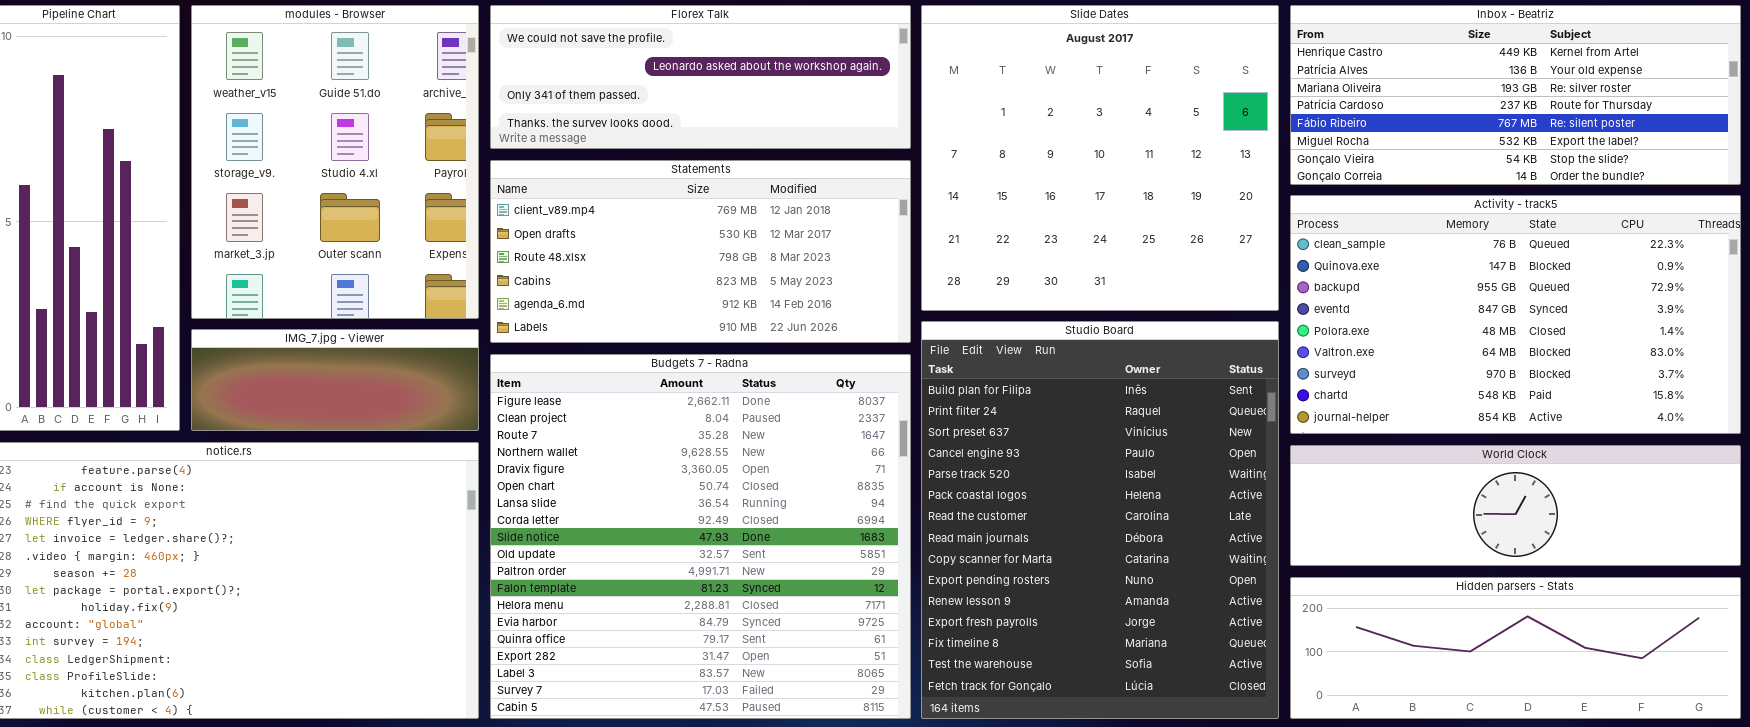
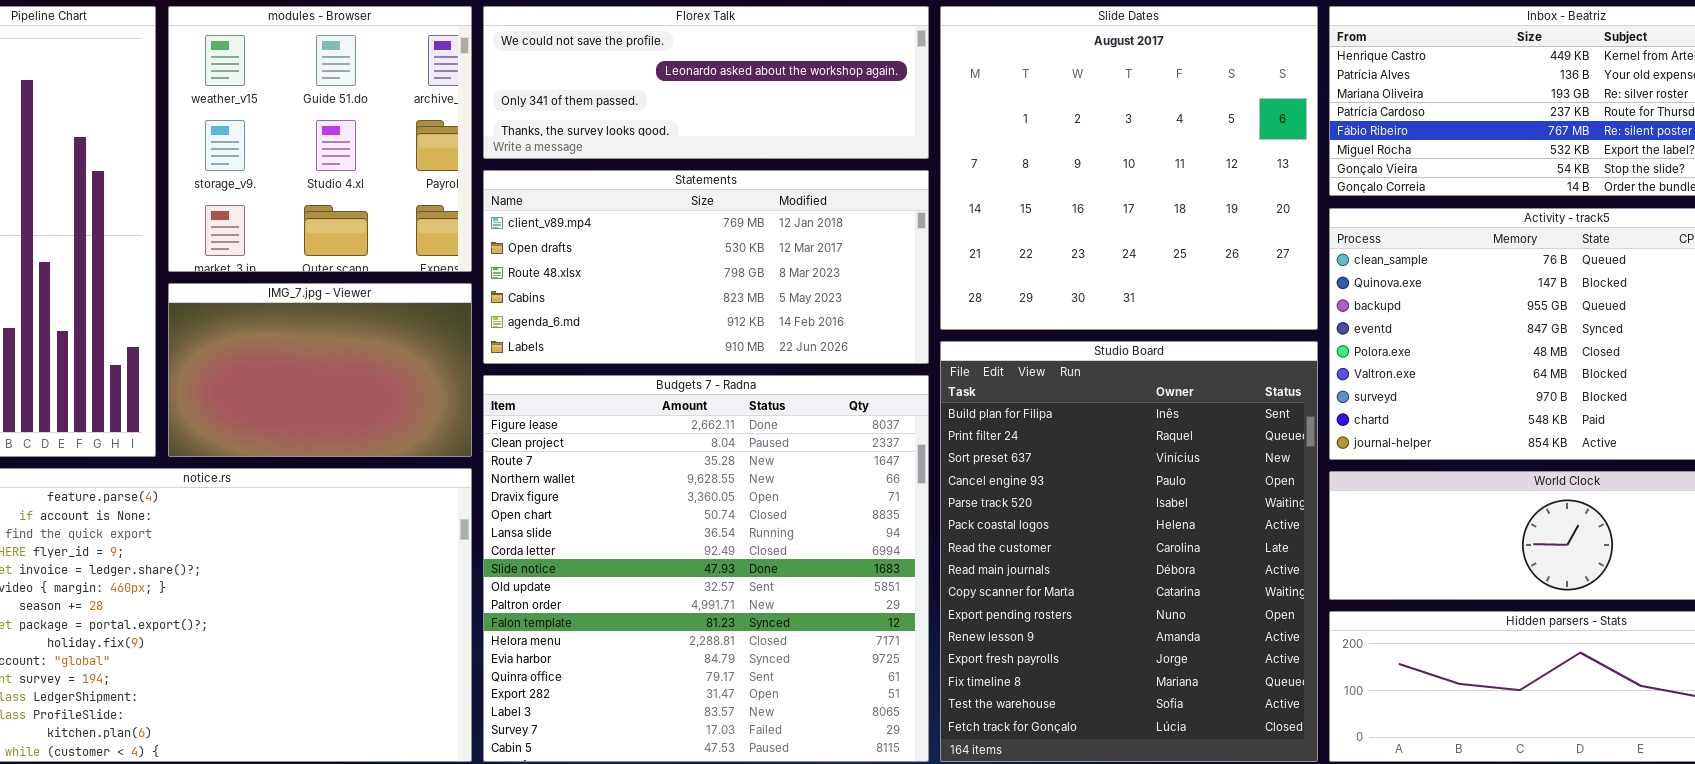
modules - Browser: [191,5,479,319] -> [168,6,472,272], resized
IMG_7.jpg - Viewer: [191,329,479,431] -> [168,283,472,457], resized

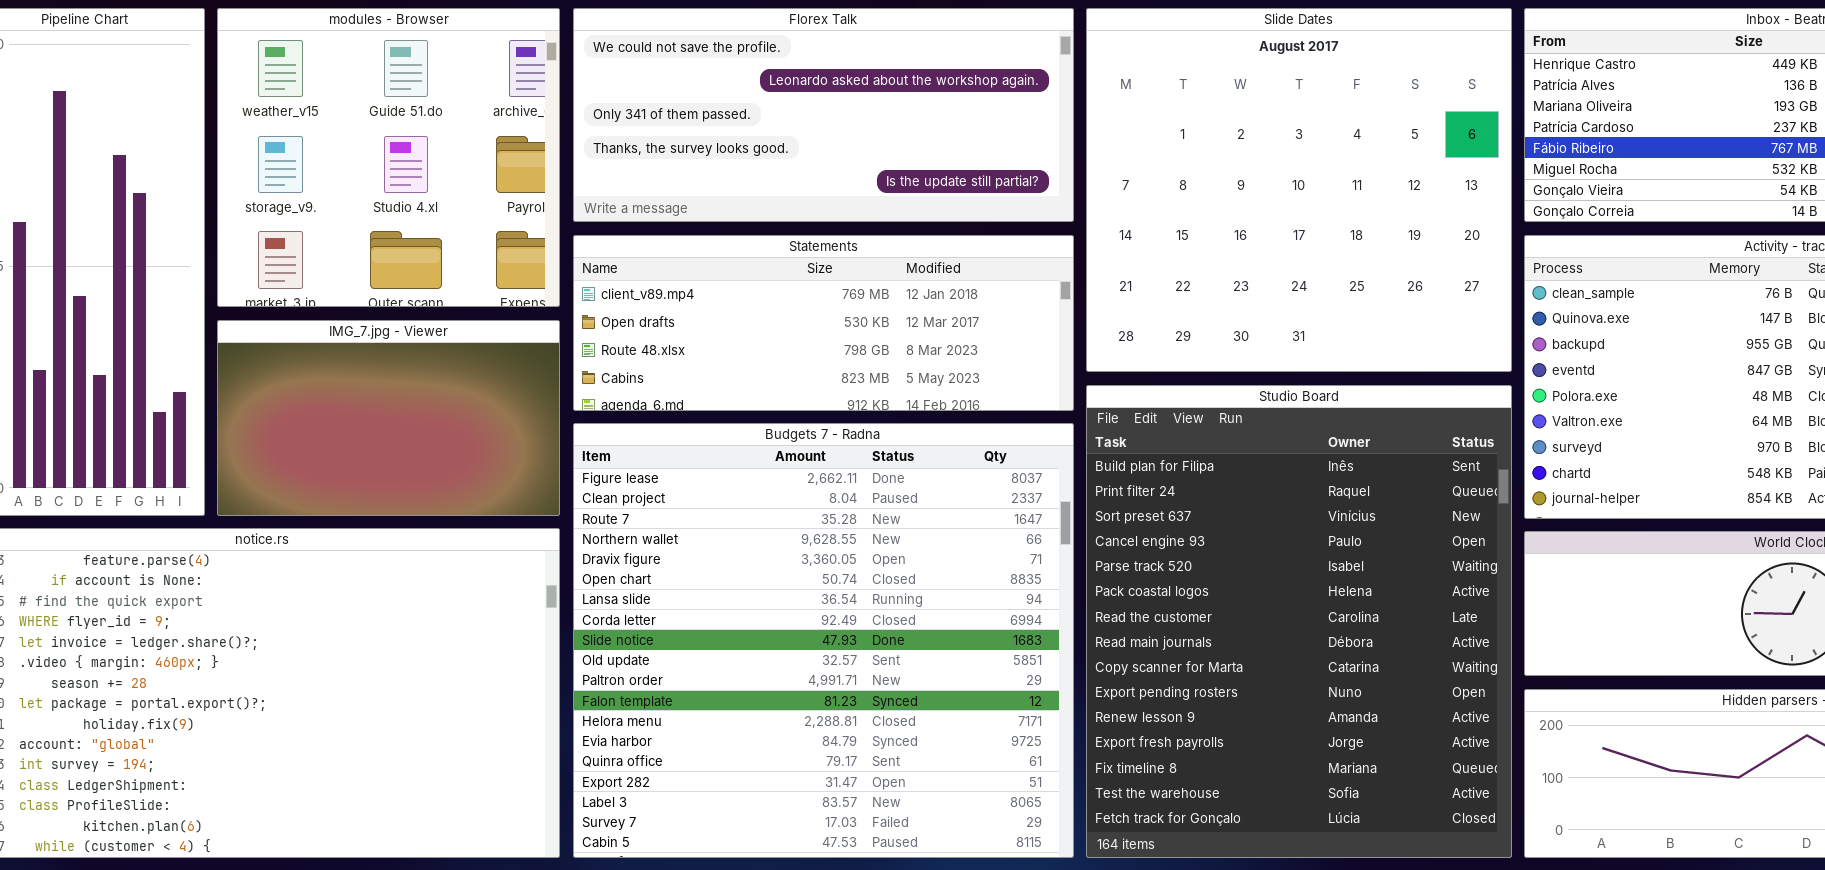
Florex Talk: [483,6,929,159] -> [573,8,1074,222], resized
Statements: [483,170,929,364] -> [573,235,1074,411], resized

